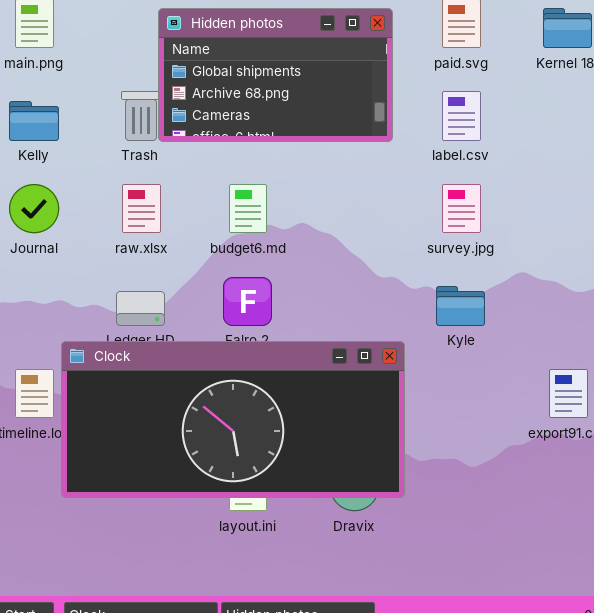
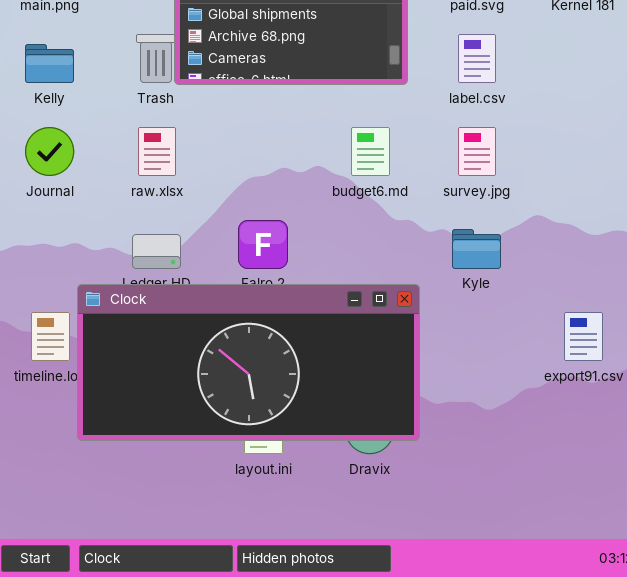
budget6.md: [229,184,267,233] -> [351,127,390,176], moved

